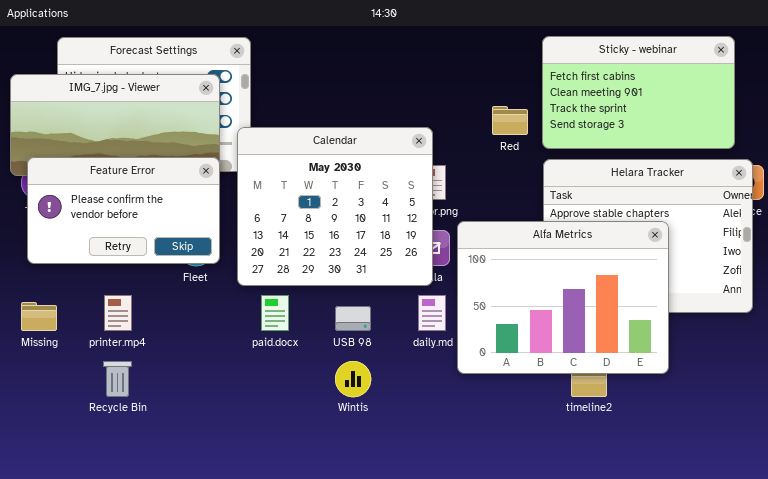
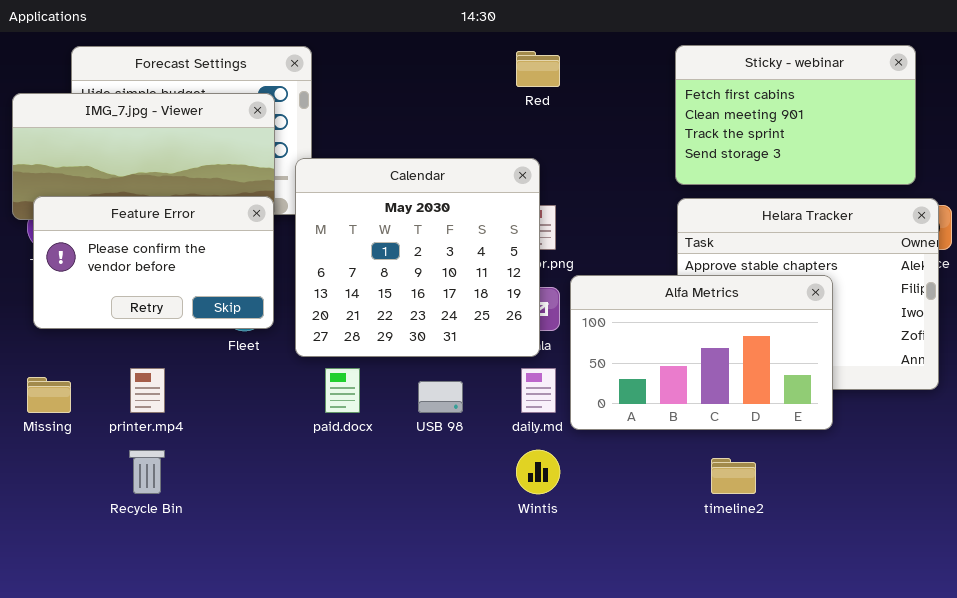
Red: [492,106,528,135] -> [516,51,560,87], moved
Alfa Metrics: [457,221,669,374] -> [570,275,833,430], resized
Wintis: [335,361,371,397] -> [516,450,560,494], moved

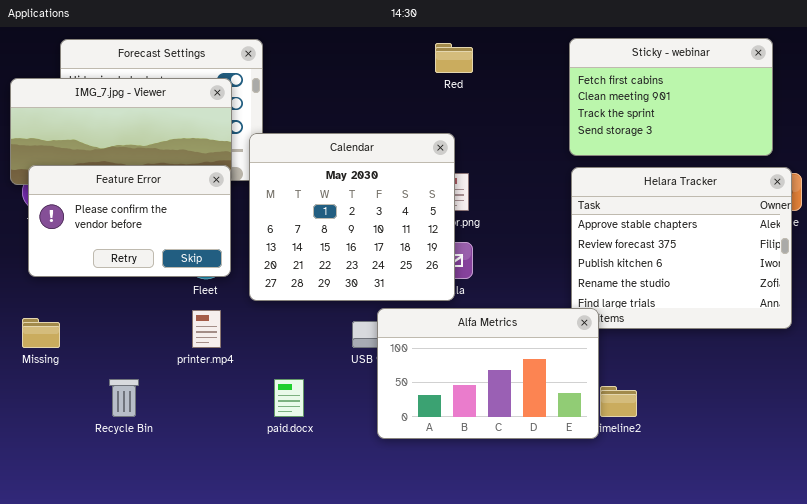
Alfa Metrics: [570,275,833,430] -> [377,308,599,439], moved
printer.mp4: [130,368,165,413] -> [192,310,221,348], moved
paid.docx: [325,368,360,413] -> [274,379,304,417], moved

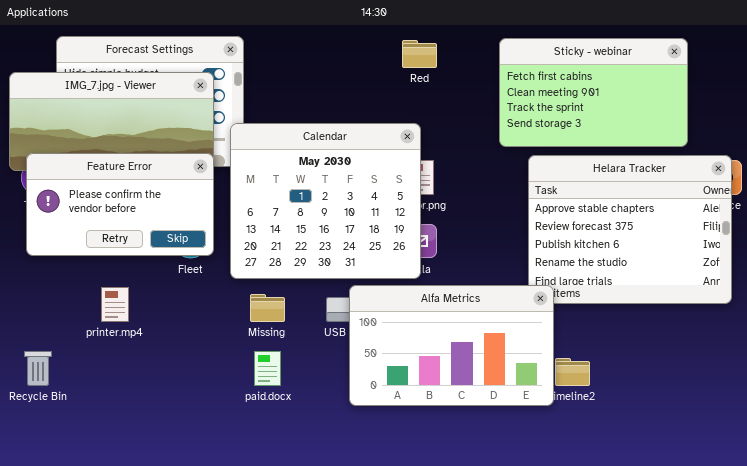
Sticky - webinar: [569,38,773,156] -> [499,38,688,147], moved
printer.mp4: [192,310,221,348] -> [101,287,129,322], moved
Missing: [22,318,60,348] -> [250,294,285,322], moved
Recycle Bin: [109,379,139,417] -> [24,351,52,386], moved

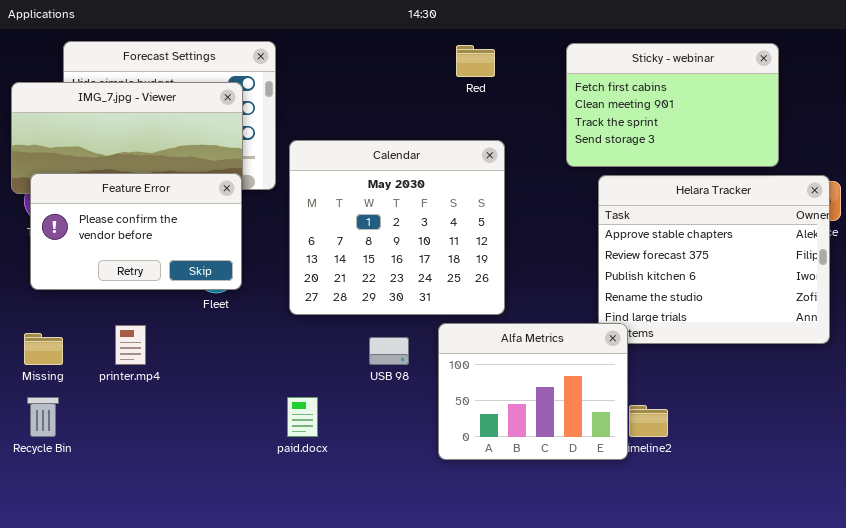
Calendar: [230,123,421,279] -> [289,140,505,315], moved
Alfa Metrics: [349,285,554,406] -> [438,323,628,460], resized
Missing: [250,294,285,322] -> [24,333,63,365], moved

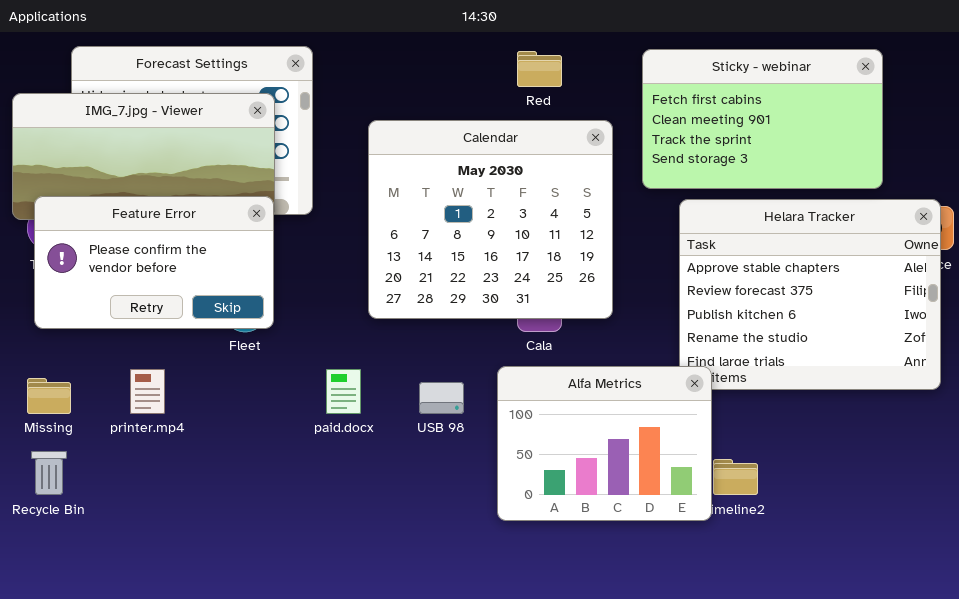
Calendar: [289,140,505,315] -> [368,120,613,319], moved
paid.docx: [287,397,318,437] -> [326,369,361,414], moved

